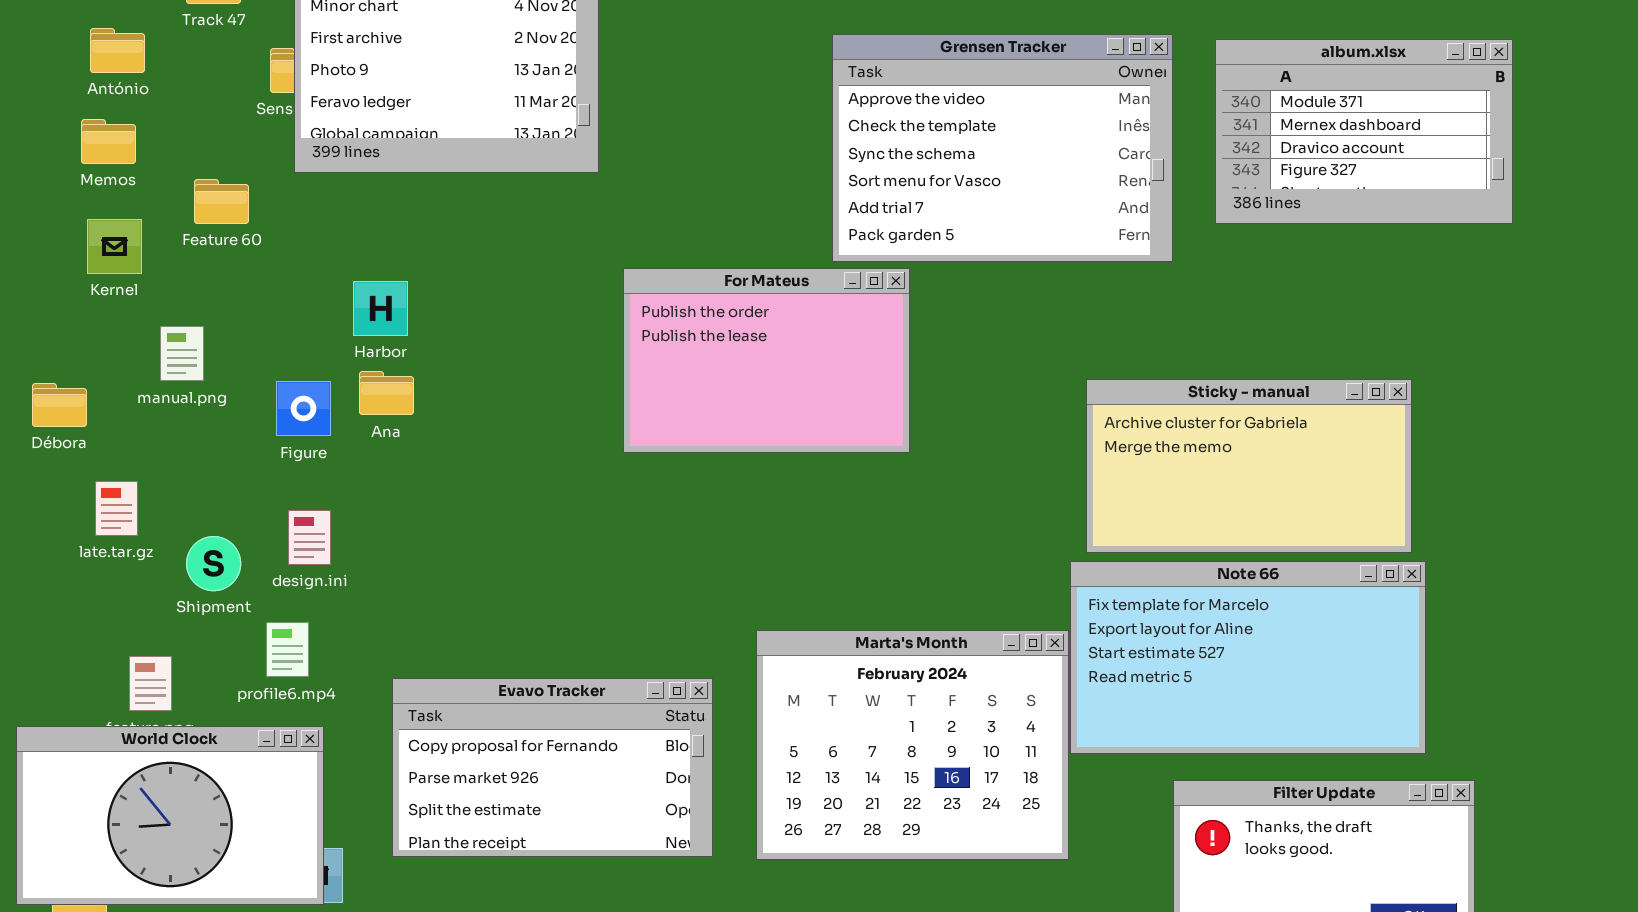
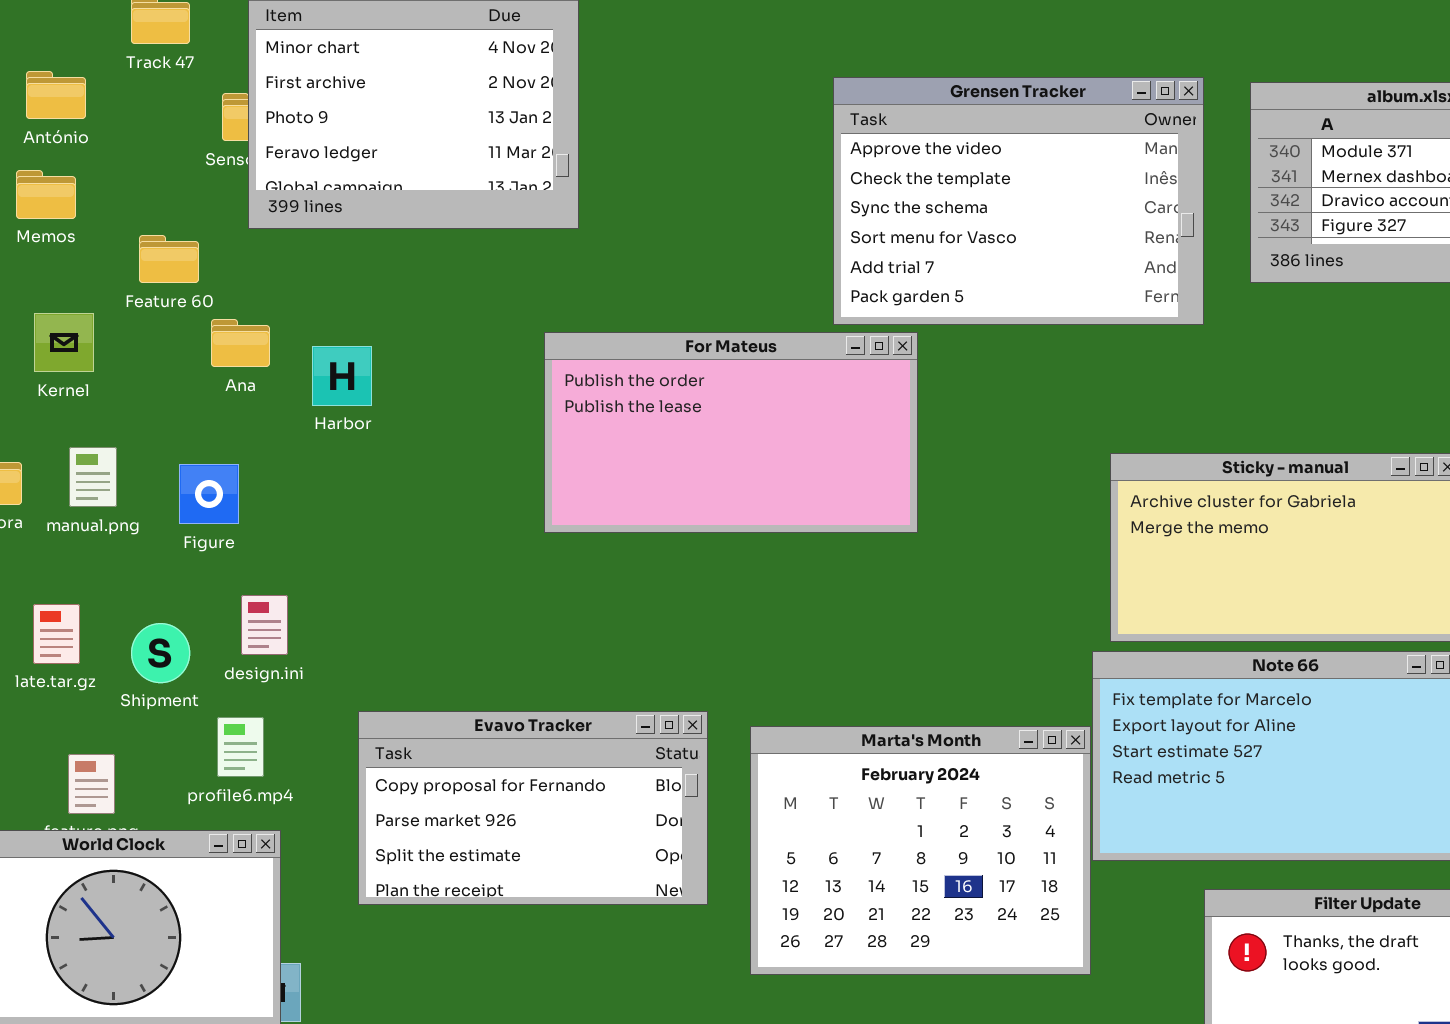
Kernel: [87,219,142,274] -> [34,313,94,372], moved
For Mateus: [623,268,910,453] -> [544,332,918,533], resized
manual.png: [160,326,204,381] -> [69,447,117,507], moved
Ana: [359,371,414,415] -> [211,319,270,367], moved
Figure: [276,381,331,436] -> [179,464,239,524], moved
late.tar.gz: [95,481,138,536] -> [33,604,80,664], moved
Evavo Tracker: [392,678,713,857] -> [358,711,708,905], moved

